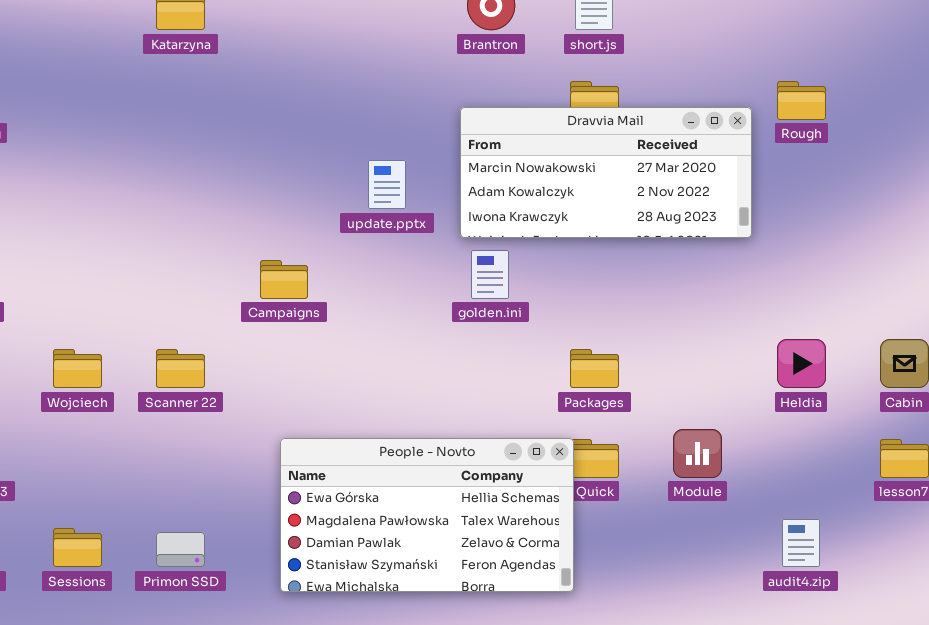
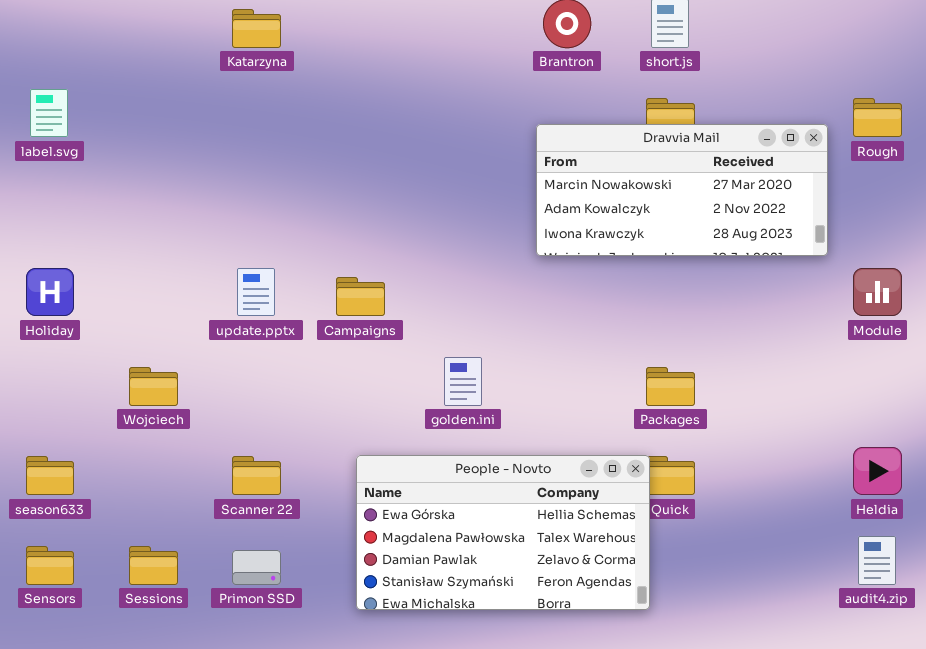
update.pptx: [368,160,406,209] -> [237,268,275,316], moved
golden.ini: [471,250,509,299] -> [444,357,482,406], moved
Heldia: [777,339,826,388] -> [853,447,902,495], moved
Scanner 22: [156,349,205,388] -> [232,456,281,495], moved
Module: [673,429,722,478] -> [853,268,902,316], moved

